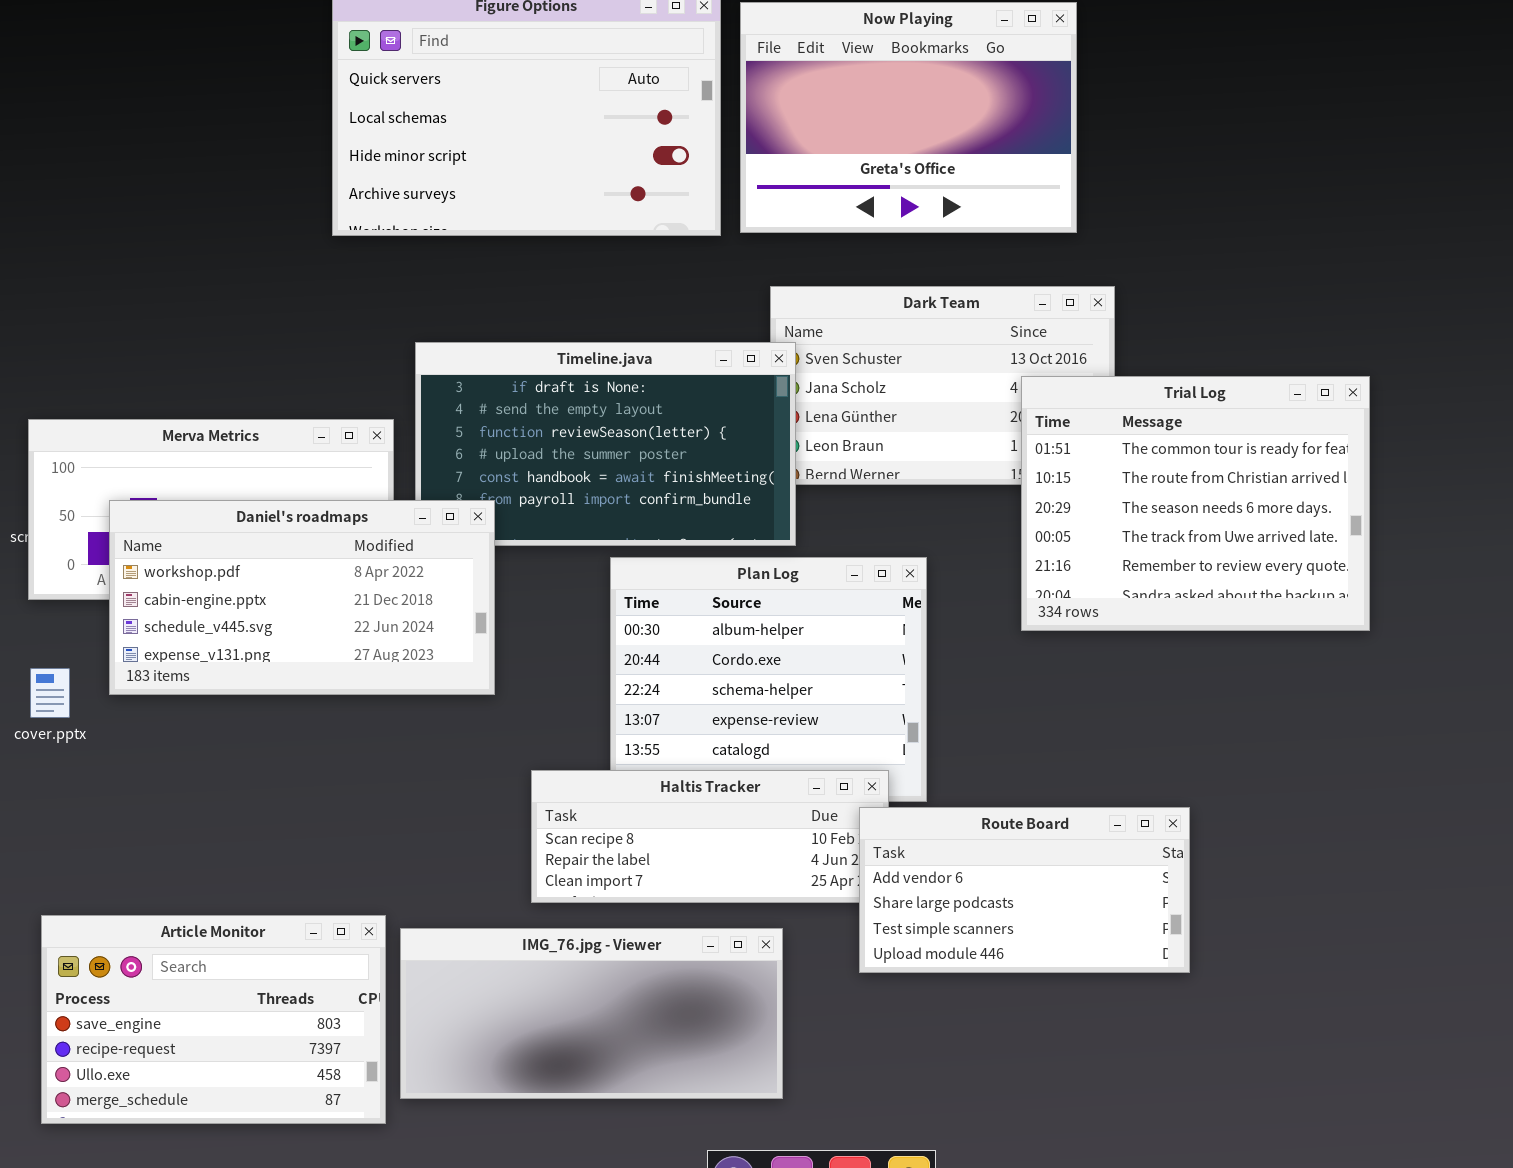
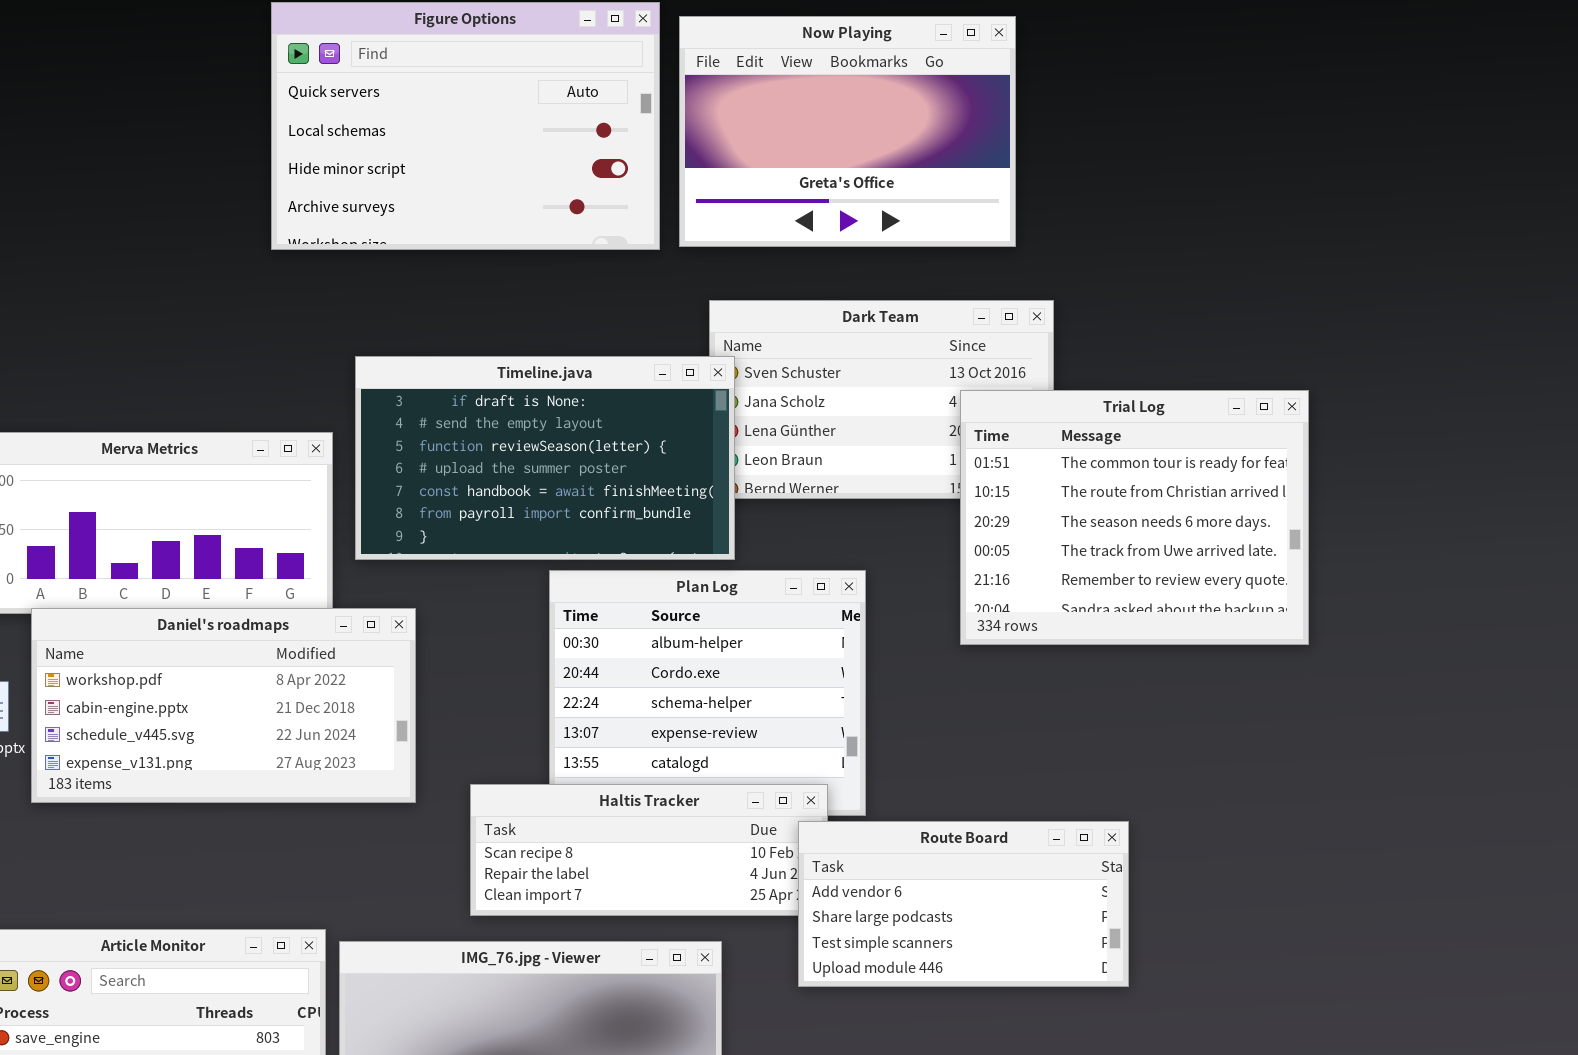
Daniel's roadmaps: [109,500,495,695] -> [31,608,416,803], moved

